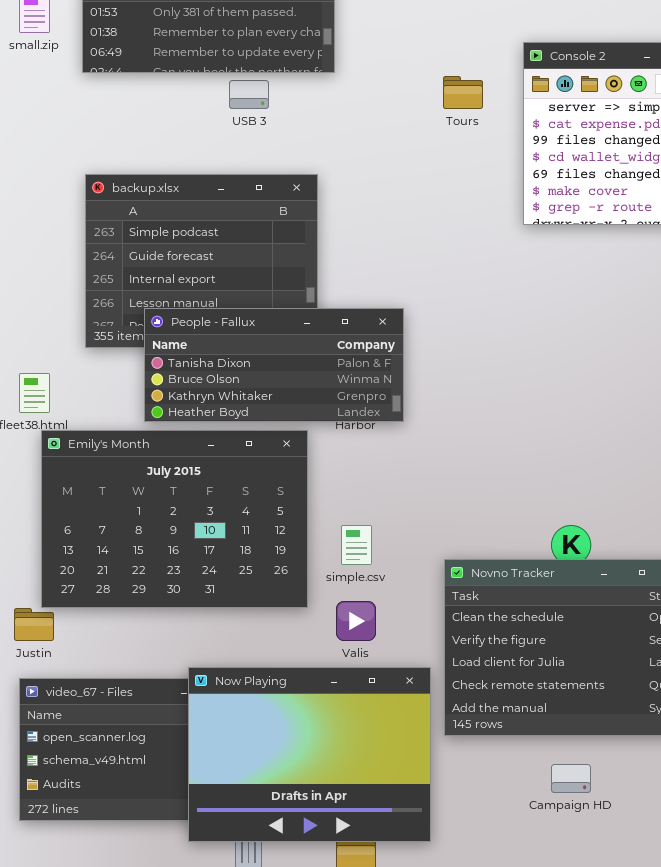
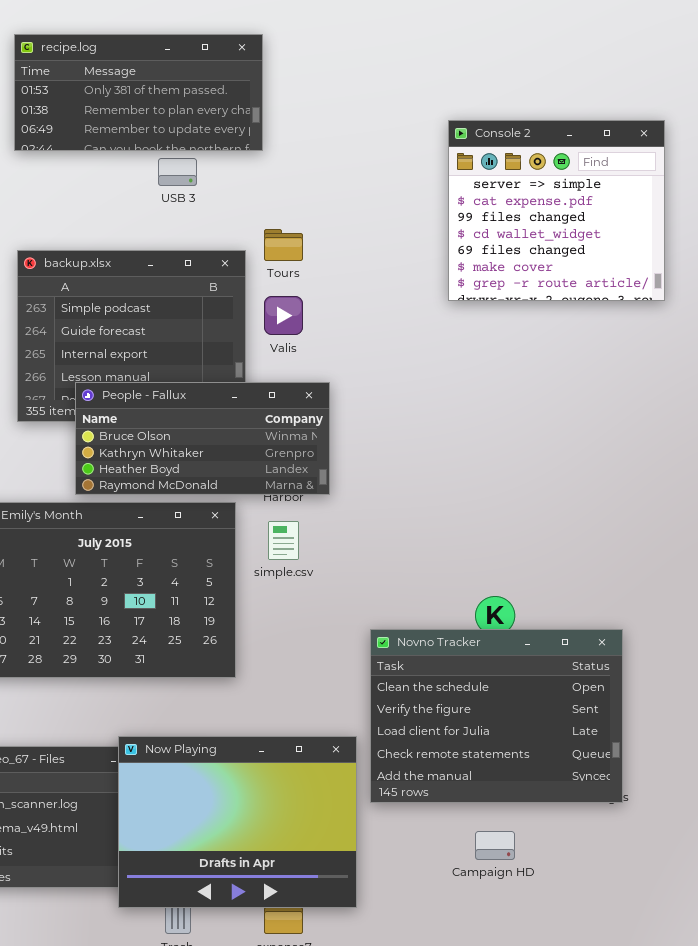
Tours: [443,76,483,109] -> [264,229,303,261], moved
People - Fallux: [144,308,404,422] -> [75,382,330,495], scrolled down 1 row
simple.csv: [341,525,372,565] -> [268,521,299,560], moved
Valis: [336,601,376,641] -> [264,296,303,335], moved

